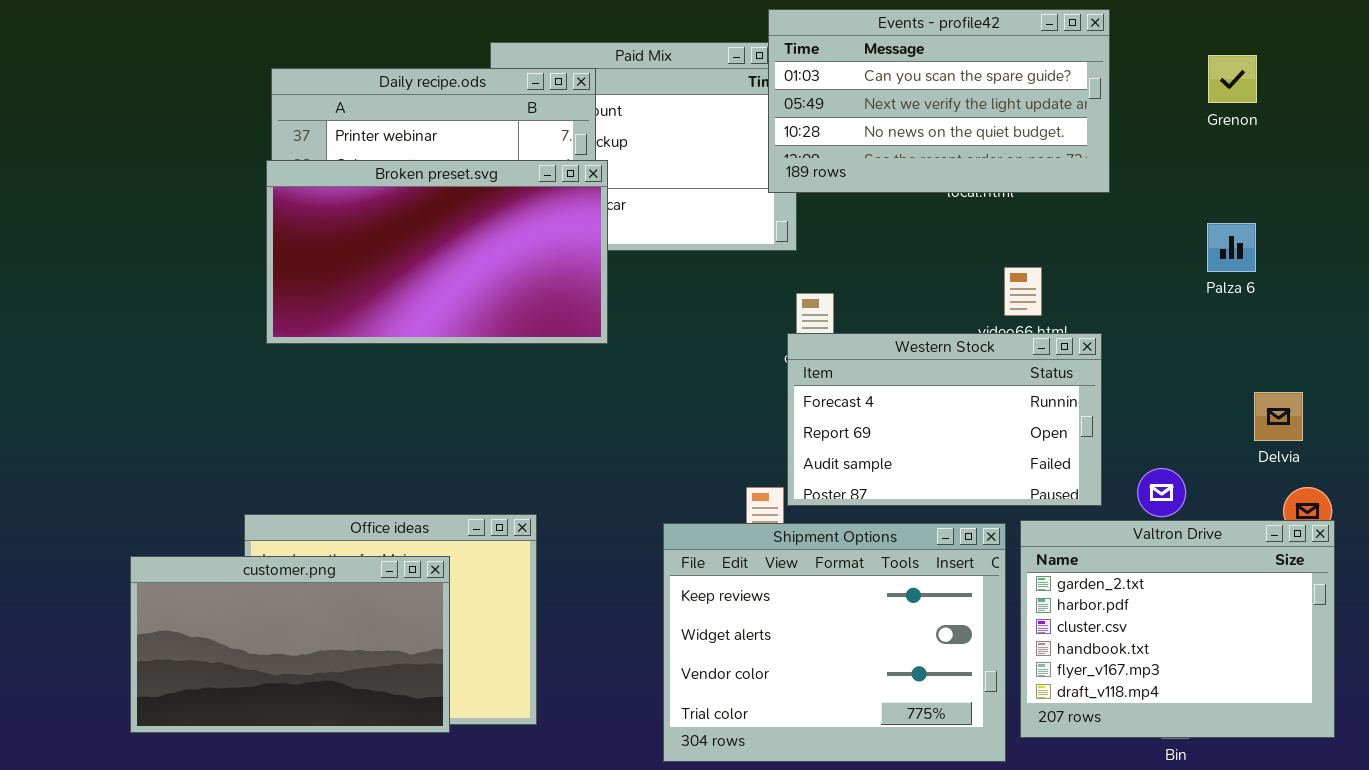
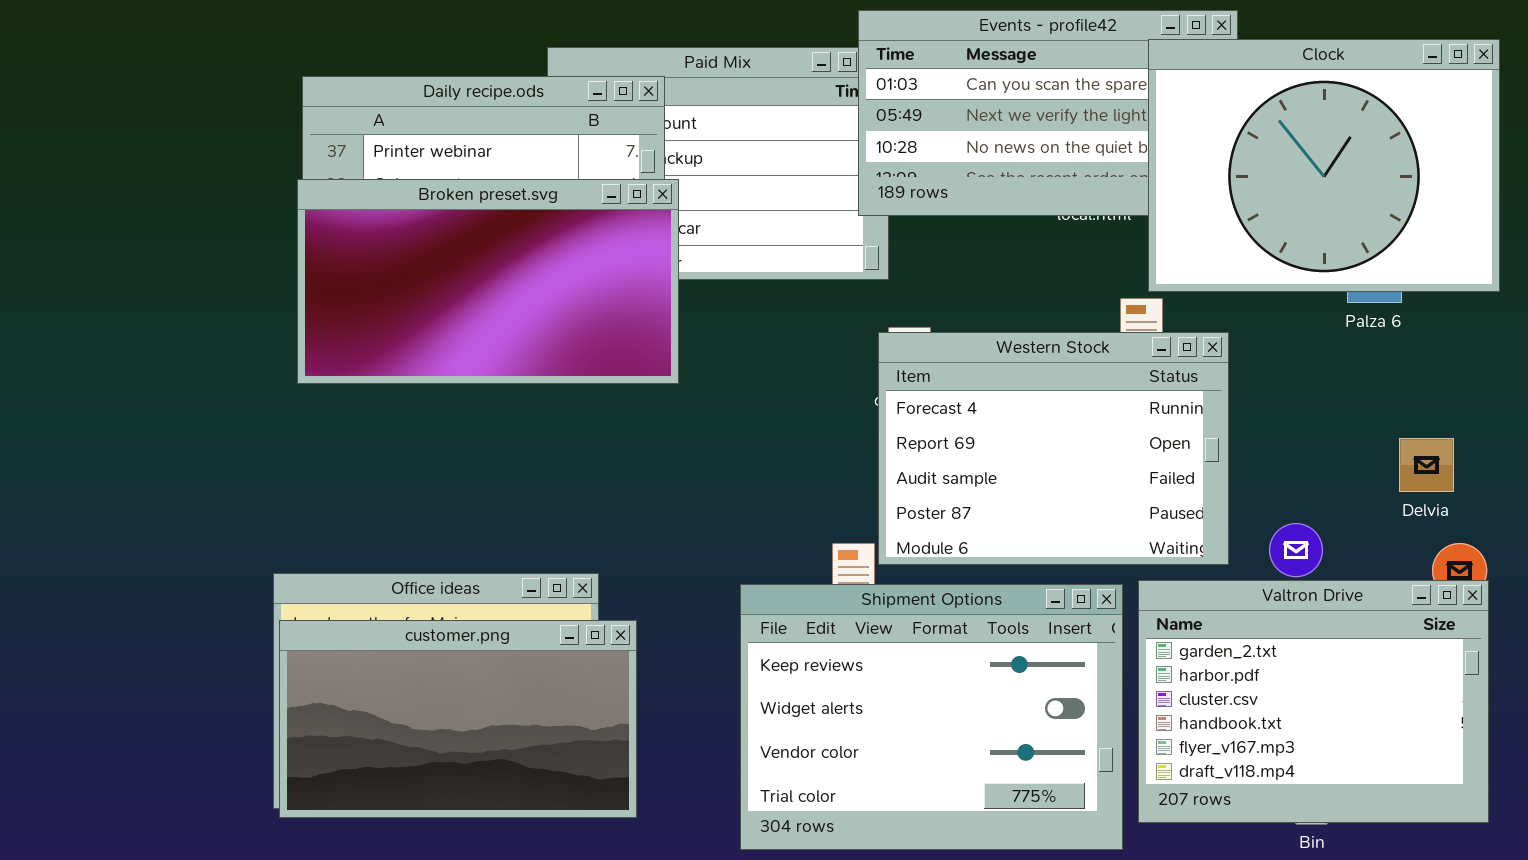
Clock: none -> [1148,39,1500,292], opened
Western Stock: [787,333,1102,506] -> [878,332,1229,565], resized
customer.png: [130,556,450,733] -> [279,620,637,818], moved

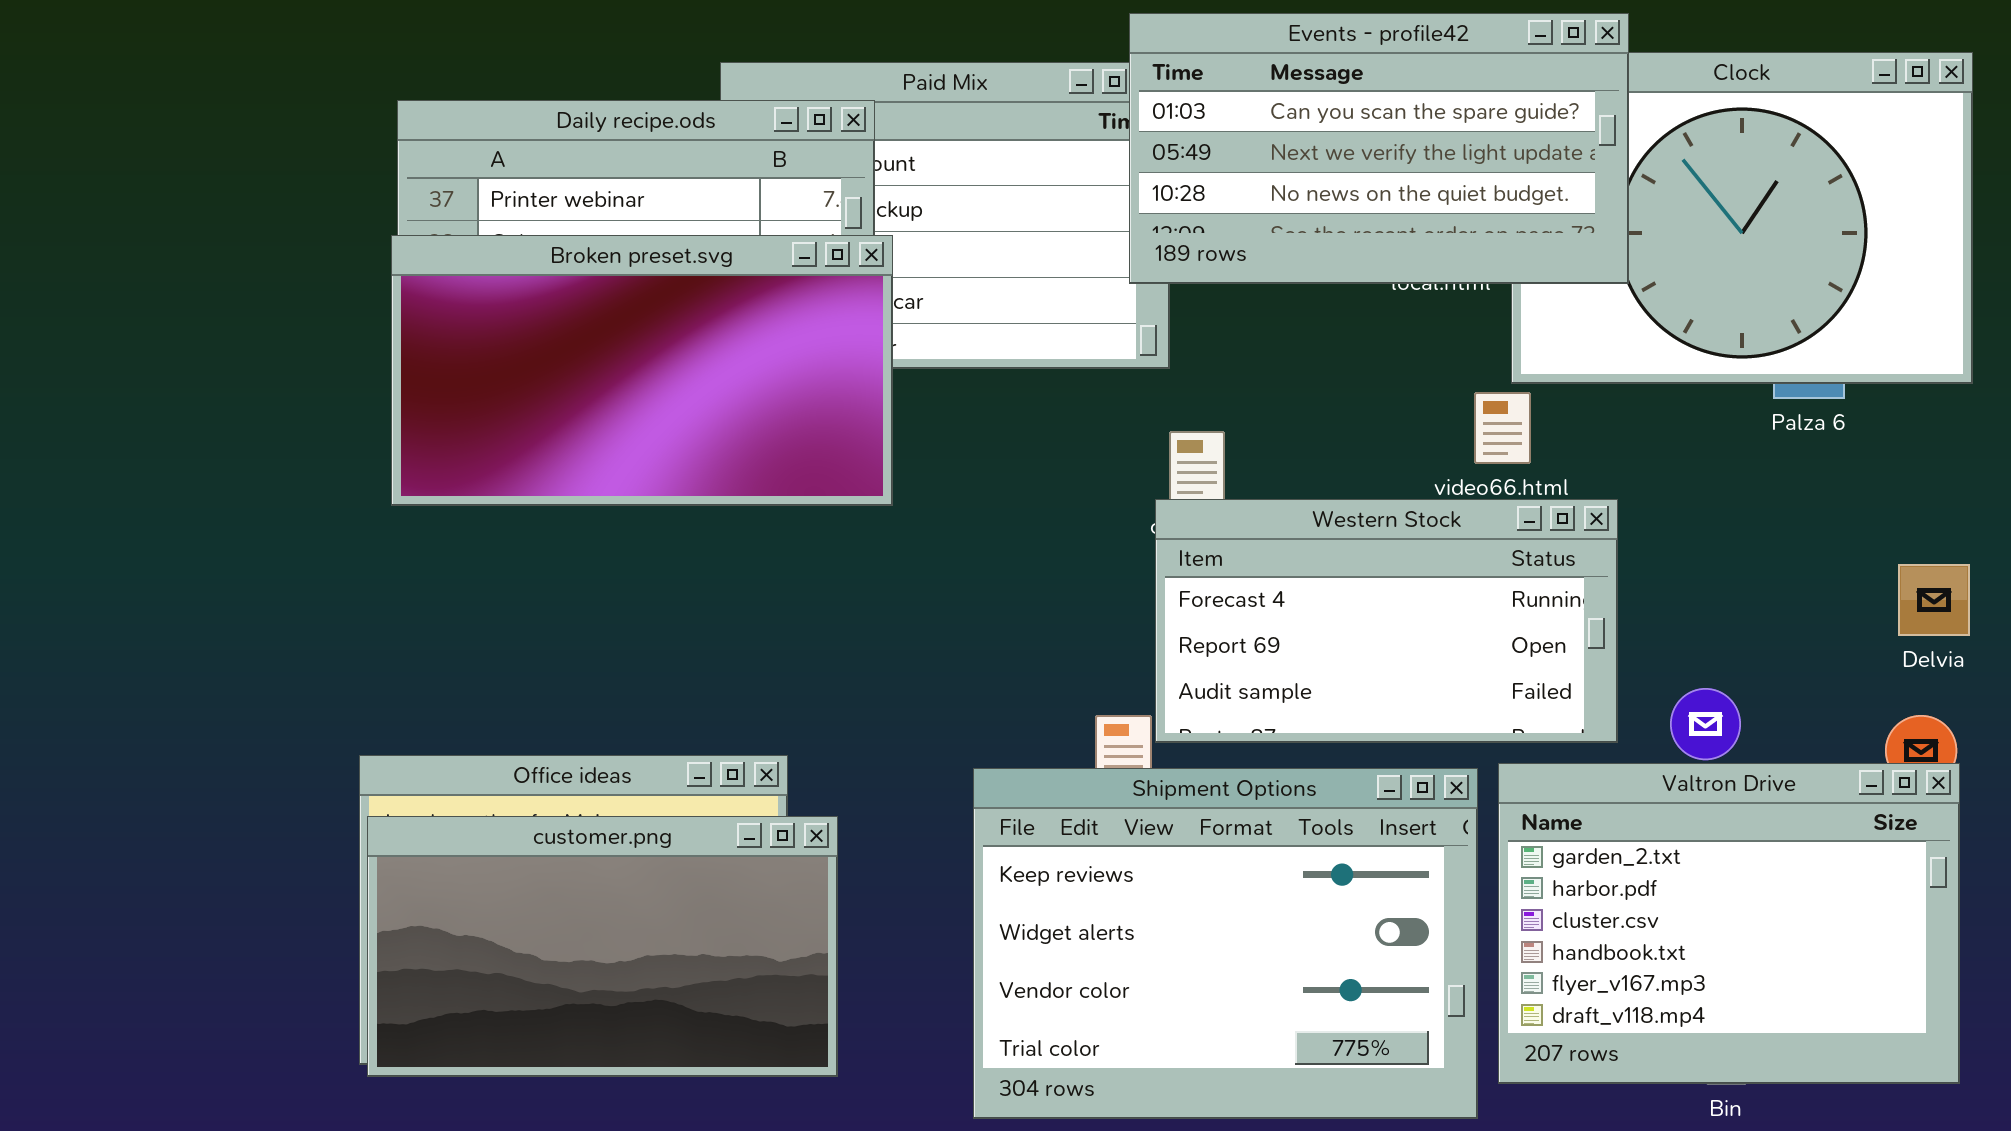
Events - profile42: [858,10,1238,216] -> [1129,13,1629,284], raised
Western Stock: [878,332,1229,565] -> [1155,499,1618,743], resized
Delvia: [1399,438,1454,492] -> [1898,564,1970,636], moved

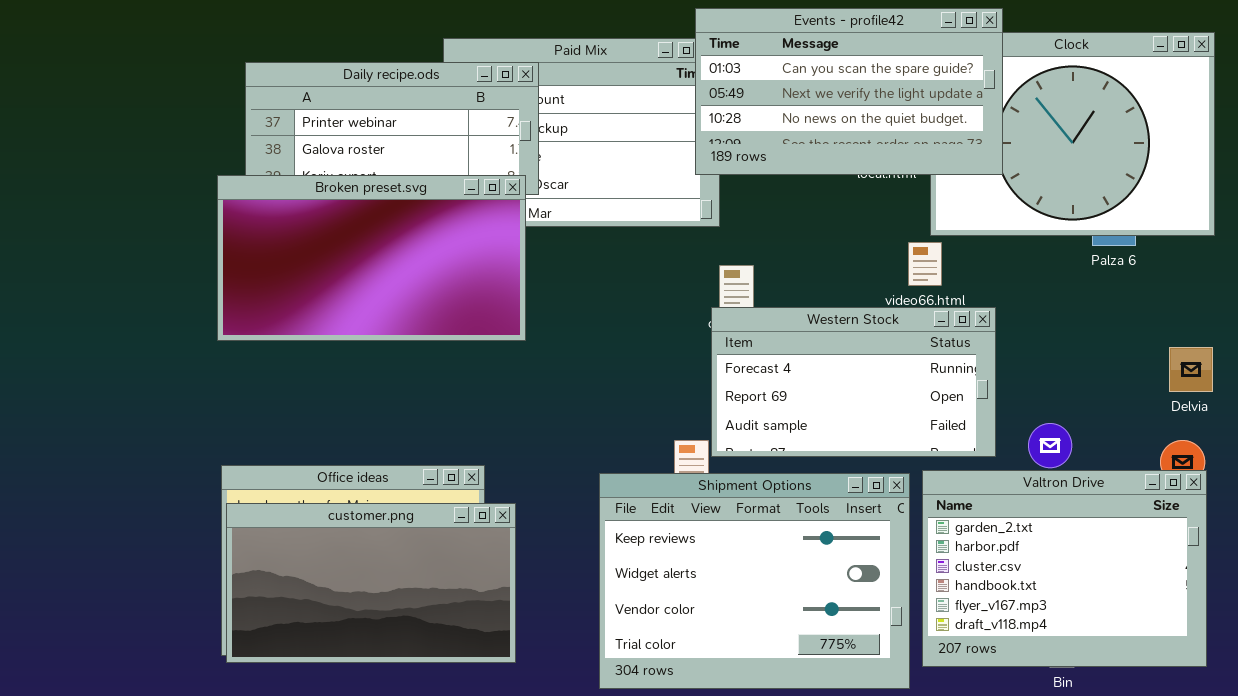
Broken preset.svg: [391,235,893,506] -> [217,175,526,341], moved

